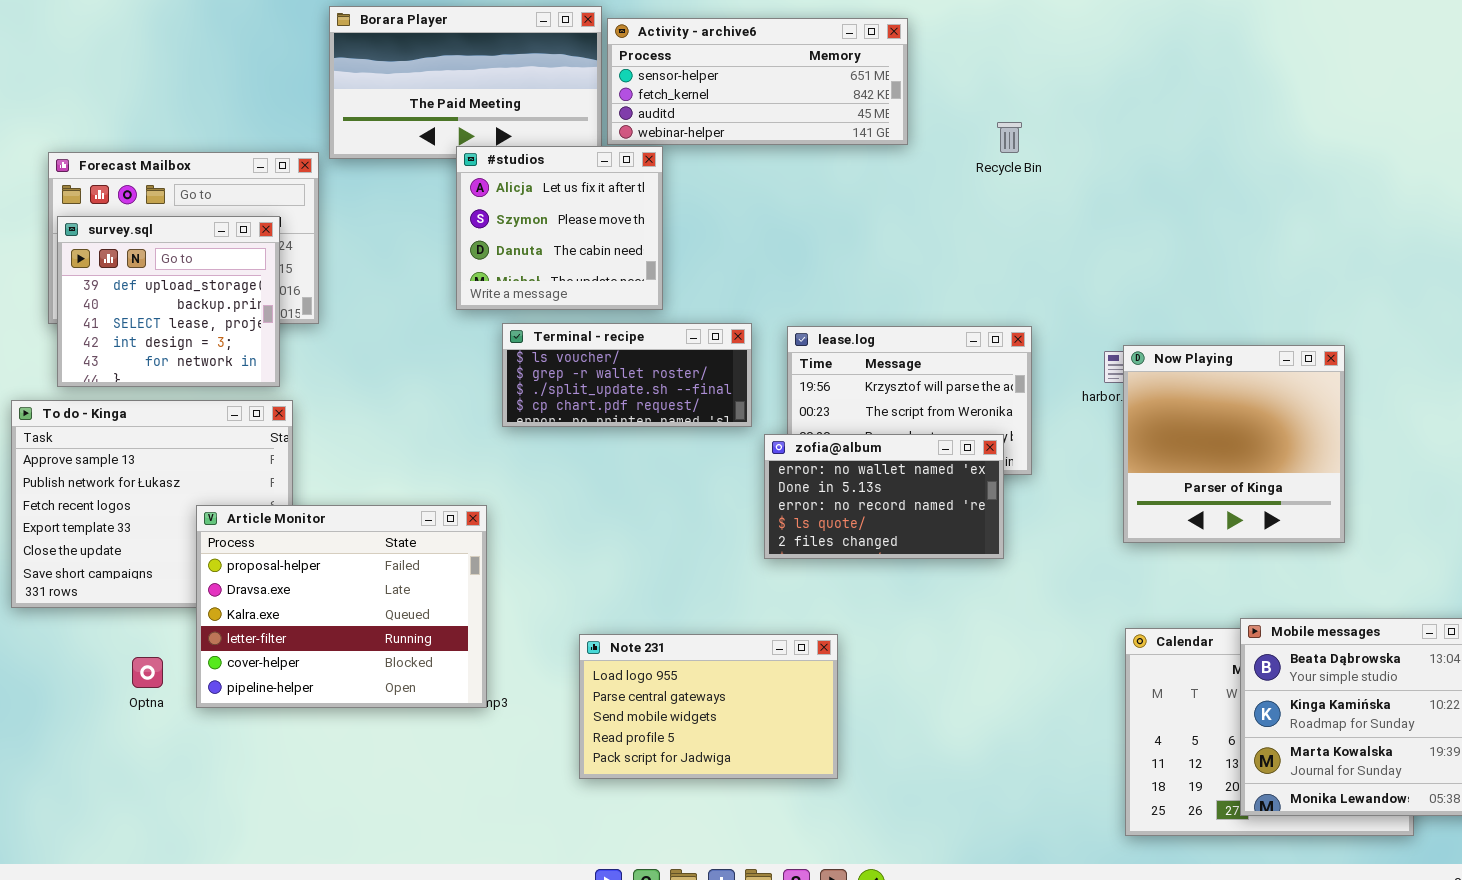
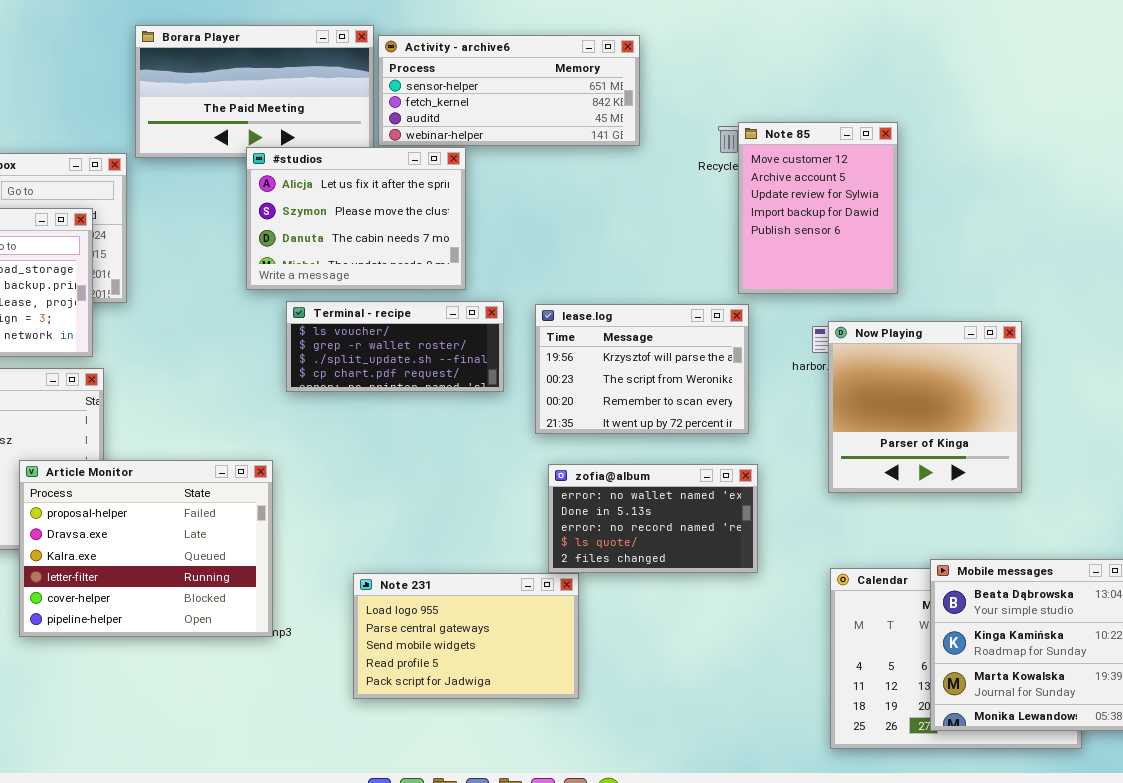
Note 85: none -> [738,122,898,294], opened
#studios: [456,146,663,310] -> [246,147,466,290], resized
zofia@album: [764,434,1004,559] -> [548,464,758,573], moved

